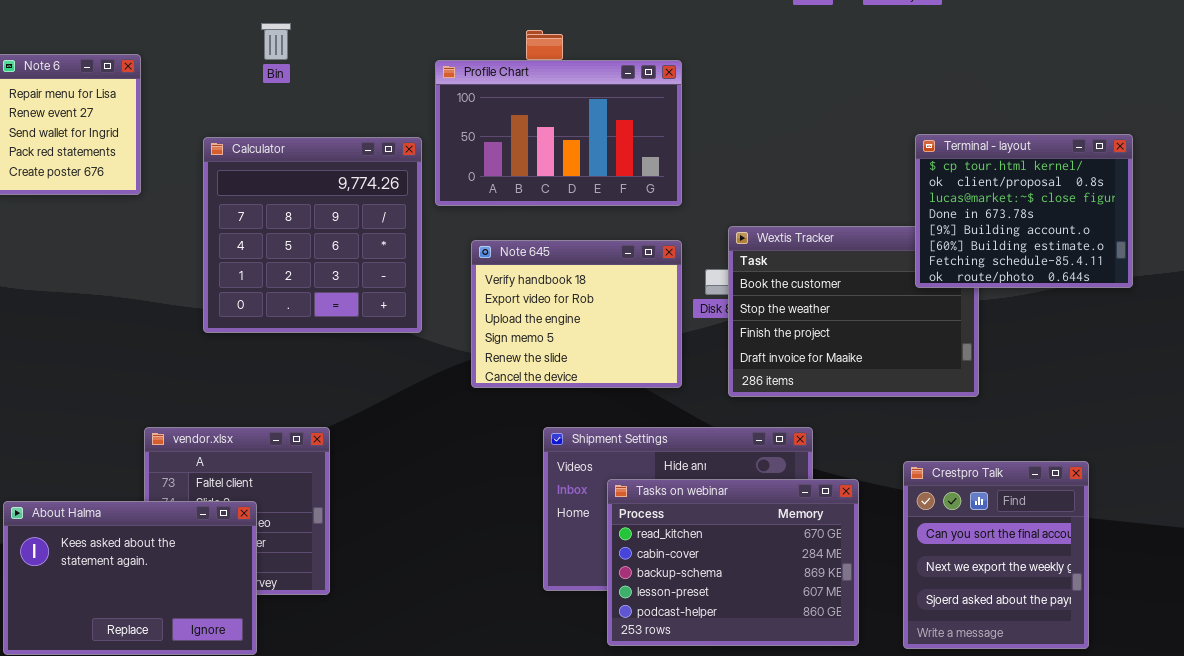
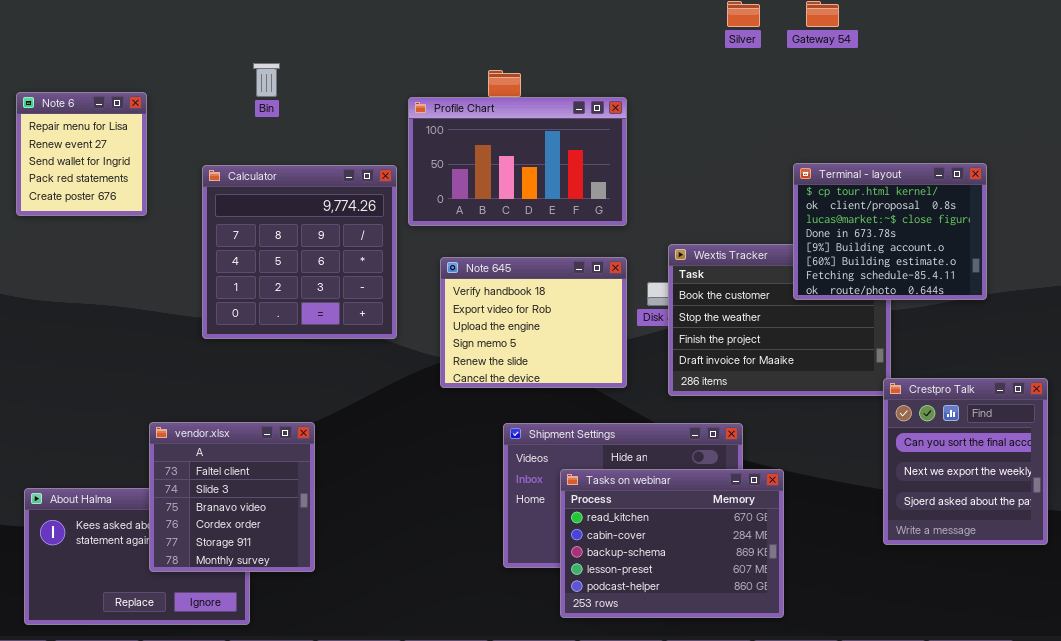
Terminal - layout: [915,134,1133,288] -> [793,163,987,300], moved
vendor.xlsx: [144,427,330,595] -> [149,422,315,572], raised
Crestpro Talk: [903,461,1089,649] -> [883,378,1048,545], moved

